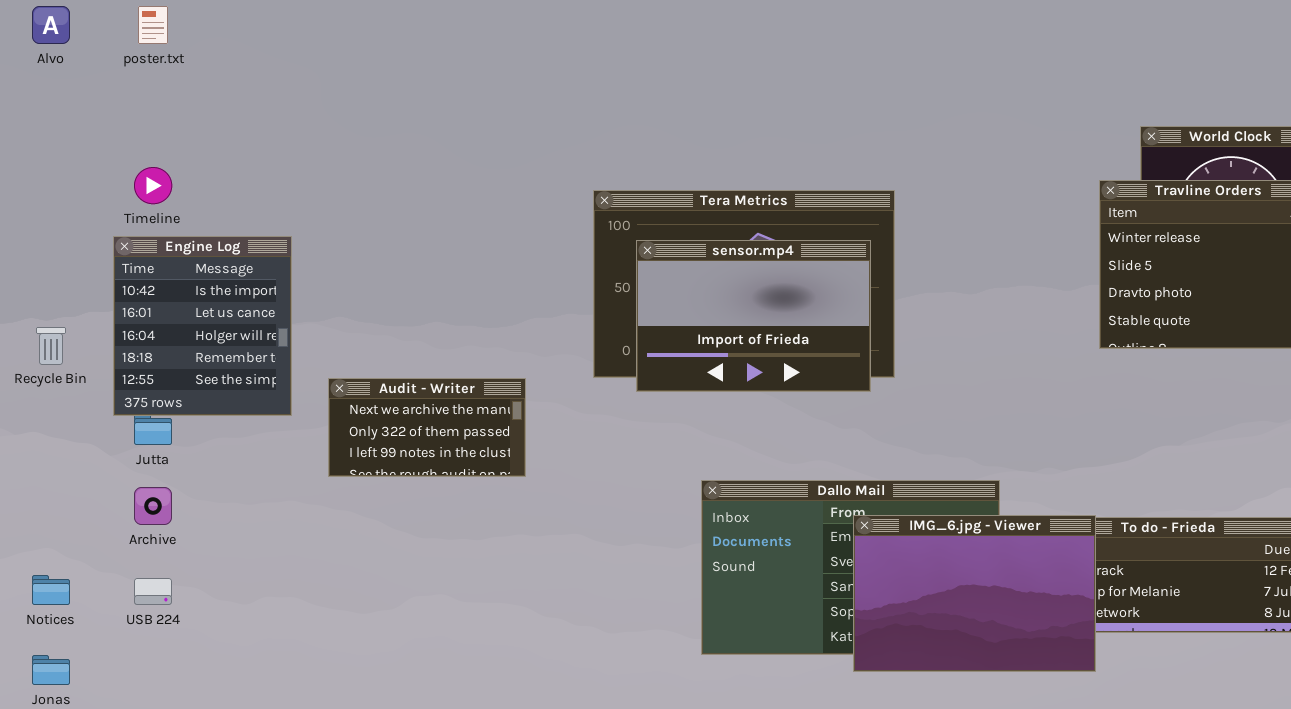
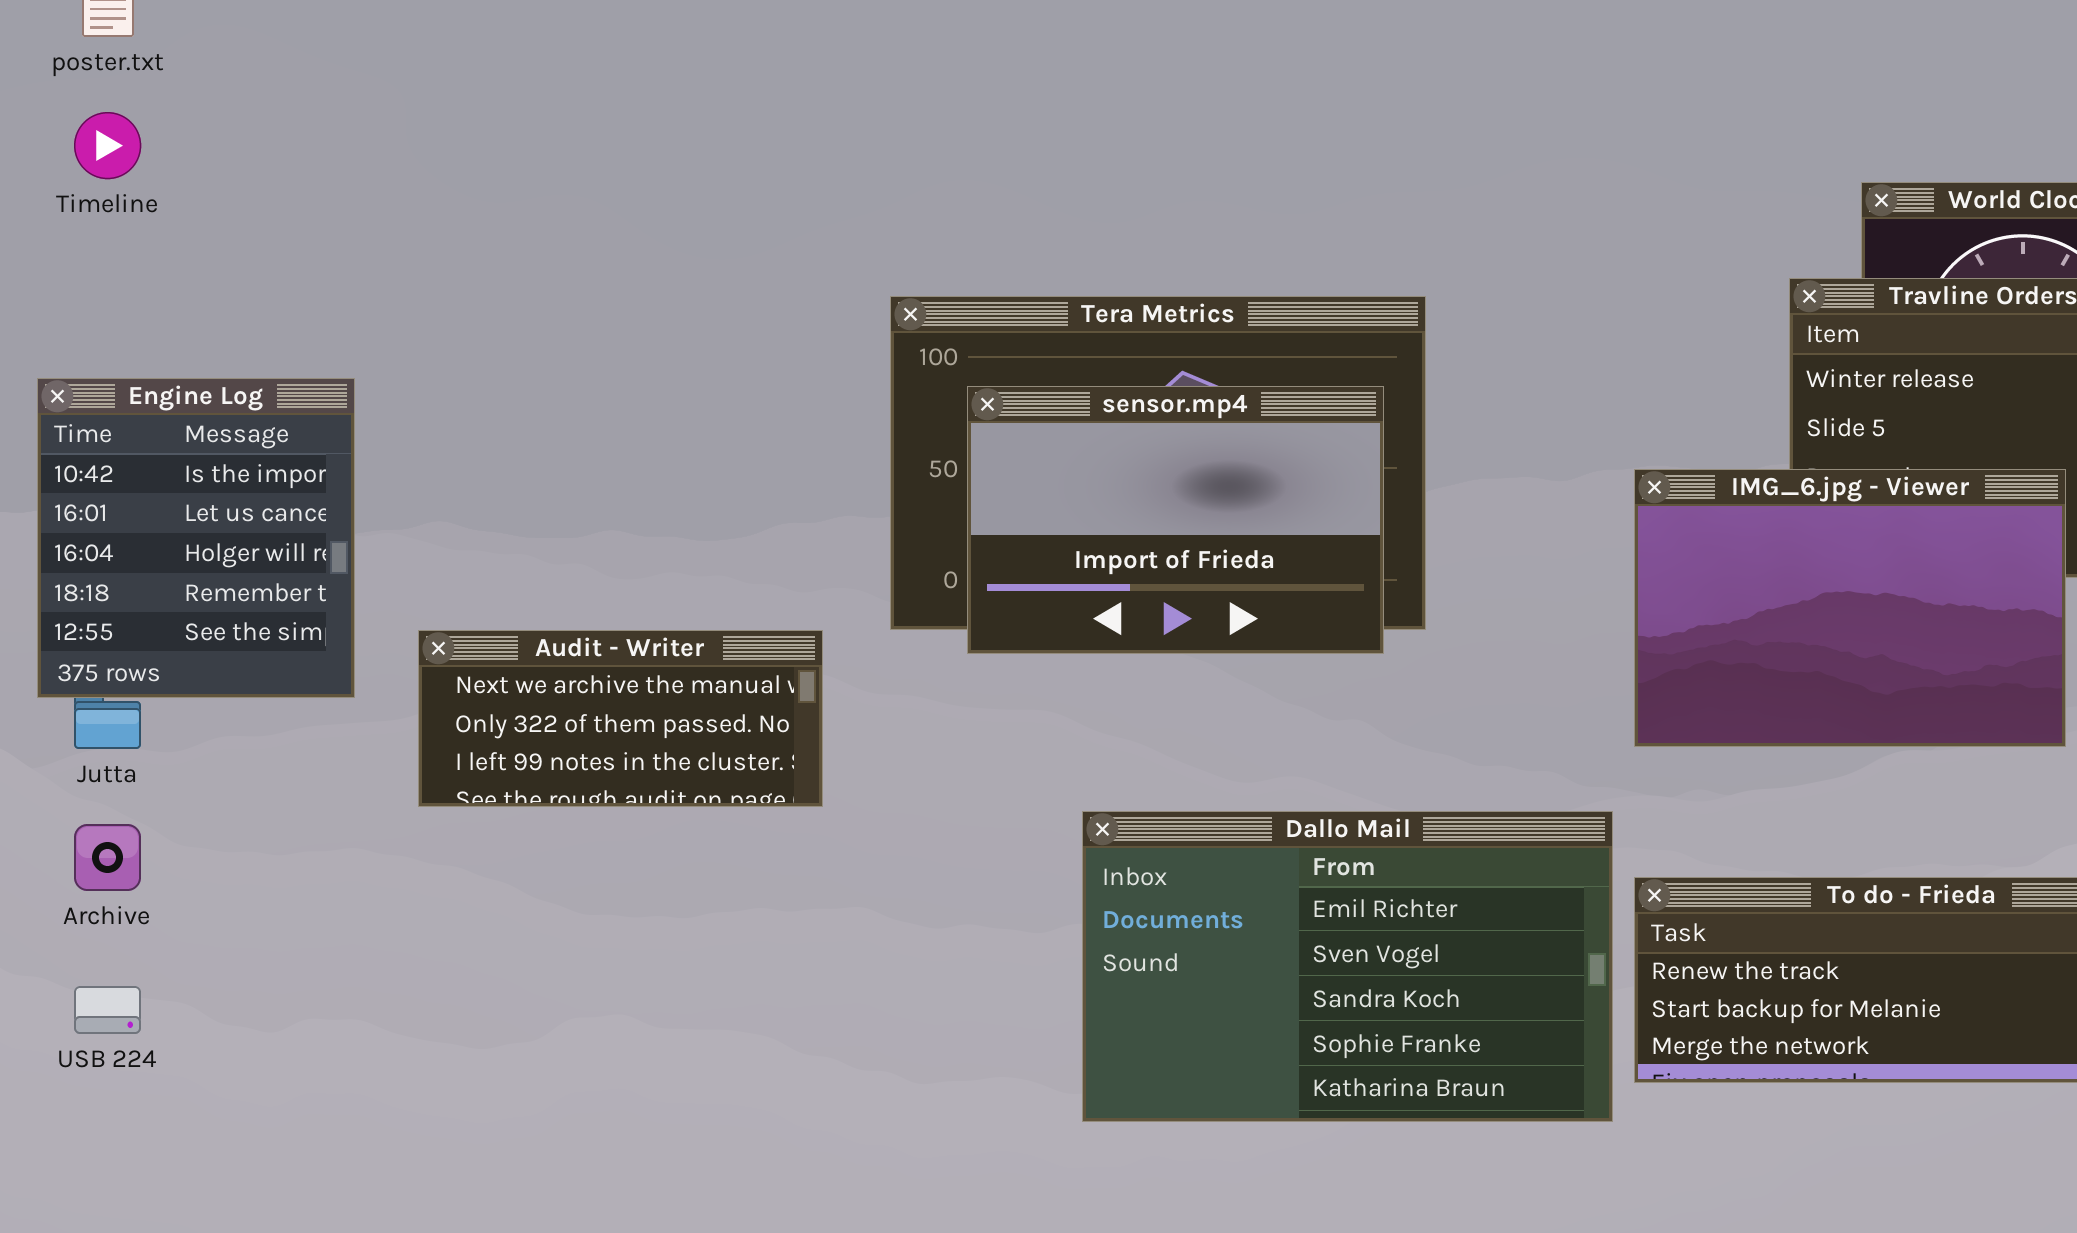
Timeline: [134,167,172,204] -> [74,112,141,179], moved
Audit - Writer: [328,378,526,477] -> [418,630,823,807], resized
IMG_6.jpg - Viewer: [853,515,1096,672] -> [1634,469,2066,747], moved

